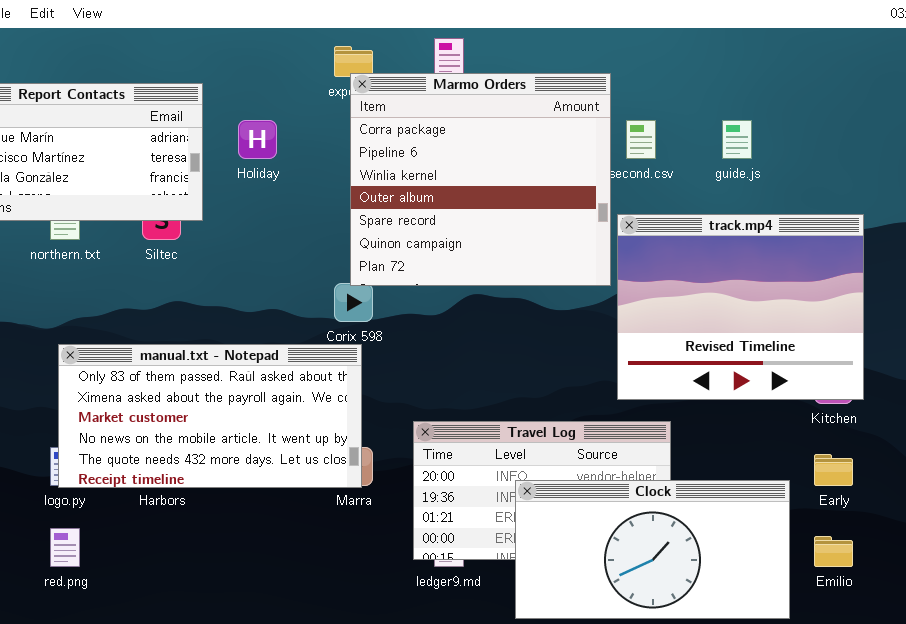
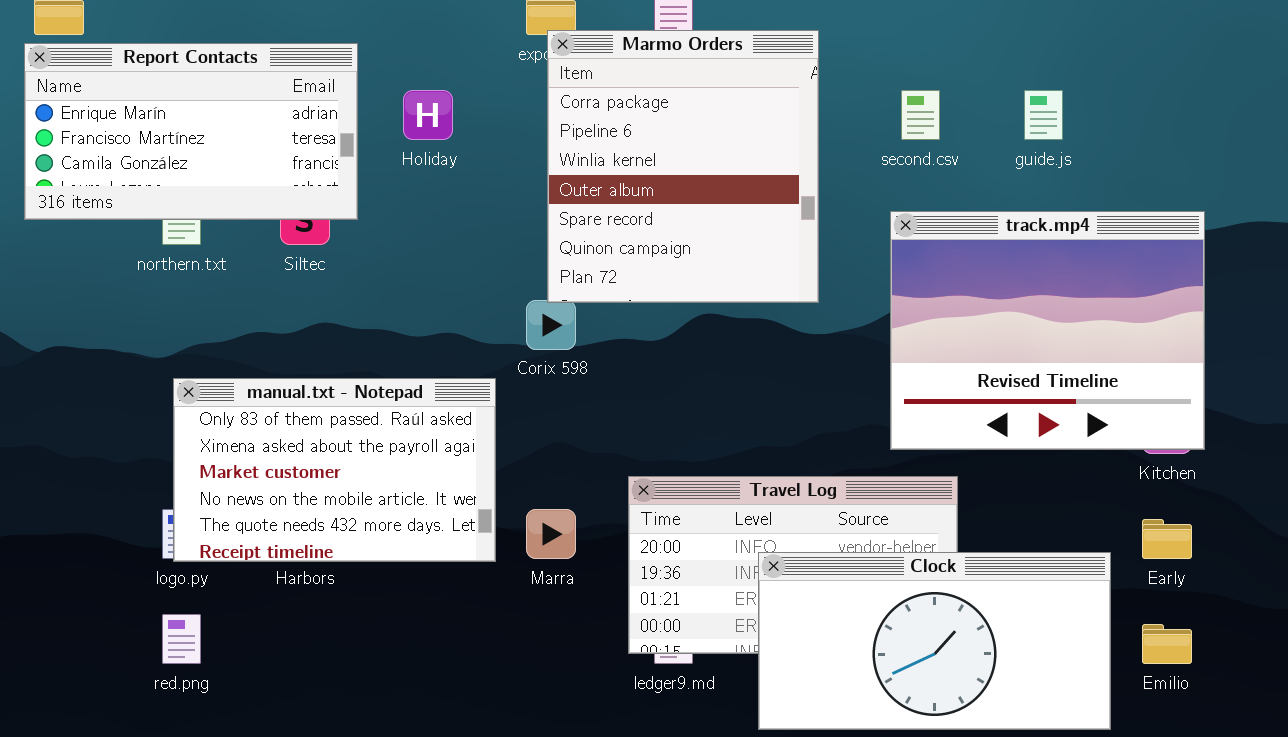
Marmo Orders: [350,73,611,286] -> [547,30,819,303], resized
manual.txt - Notepad: [58,344,362,488] -> [173,378,496,562], resized

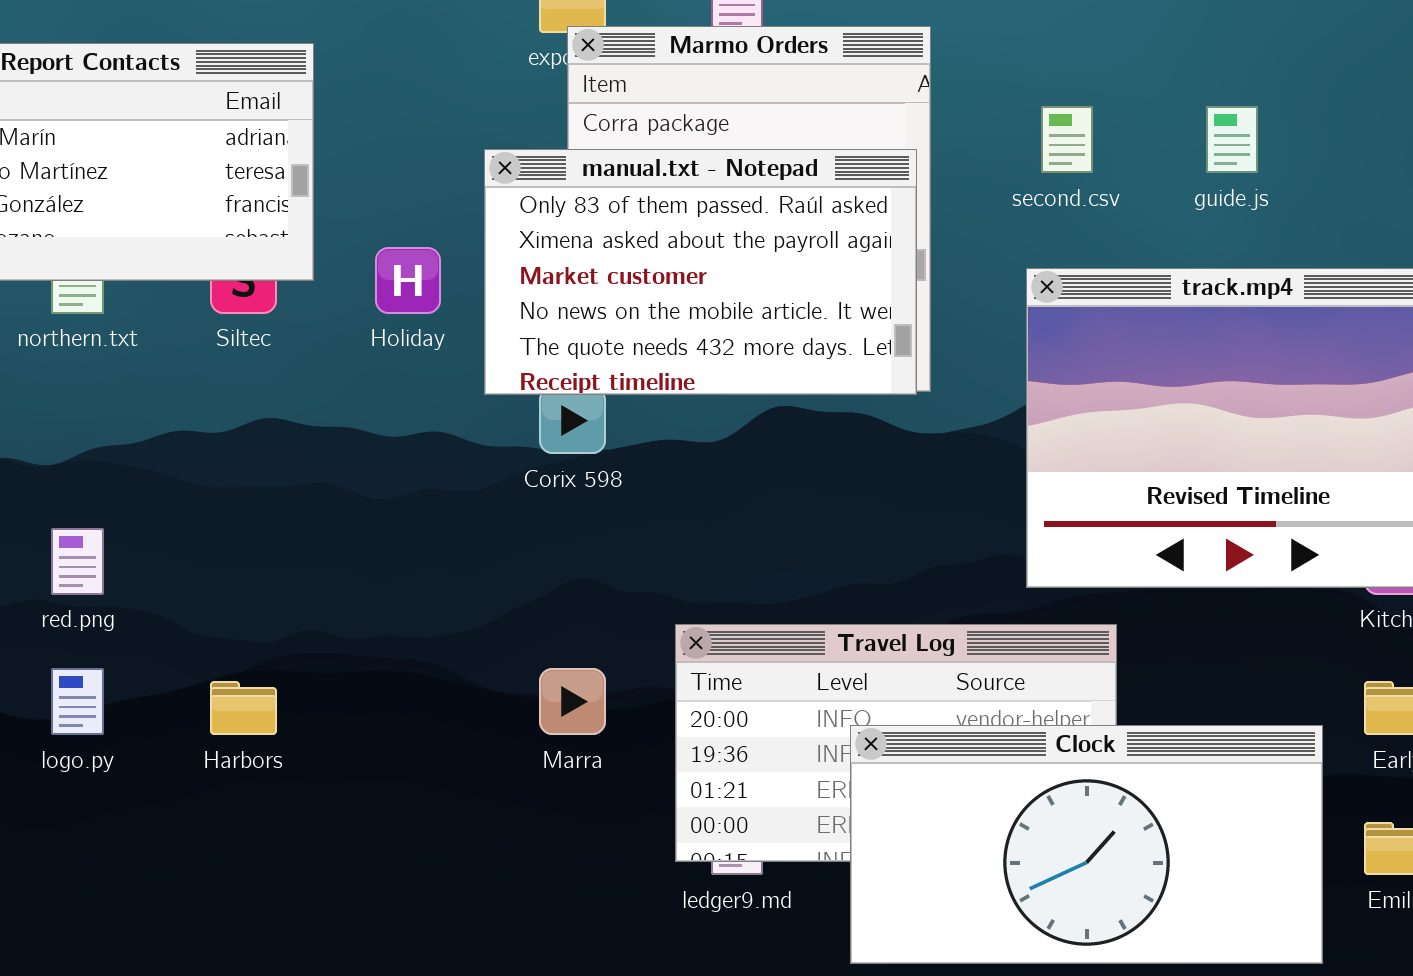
Holiday: [403,90,453,140] -> [375,247,441,314], moved
manual.txt - Notepad: [173,378,496,562] -> [484,149,917,395], moved
red.png: [162,614,201,664] -> [51,528,104,595], moved

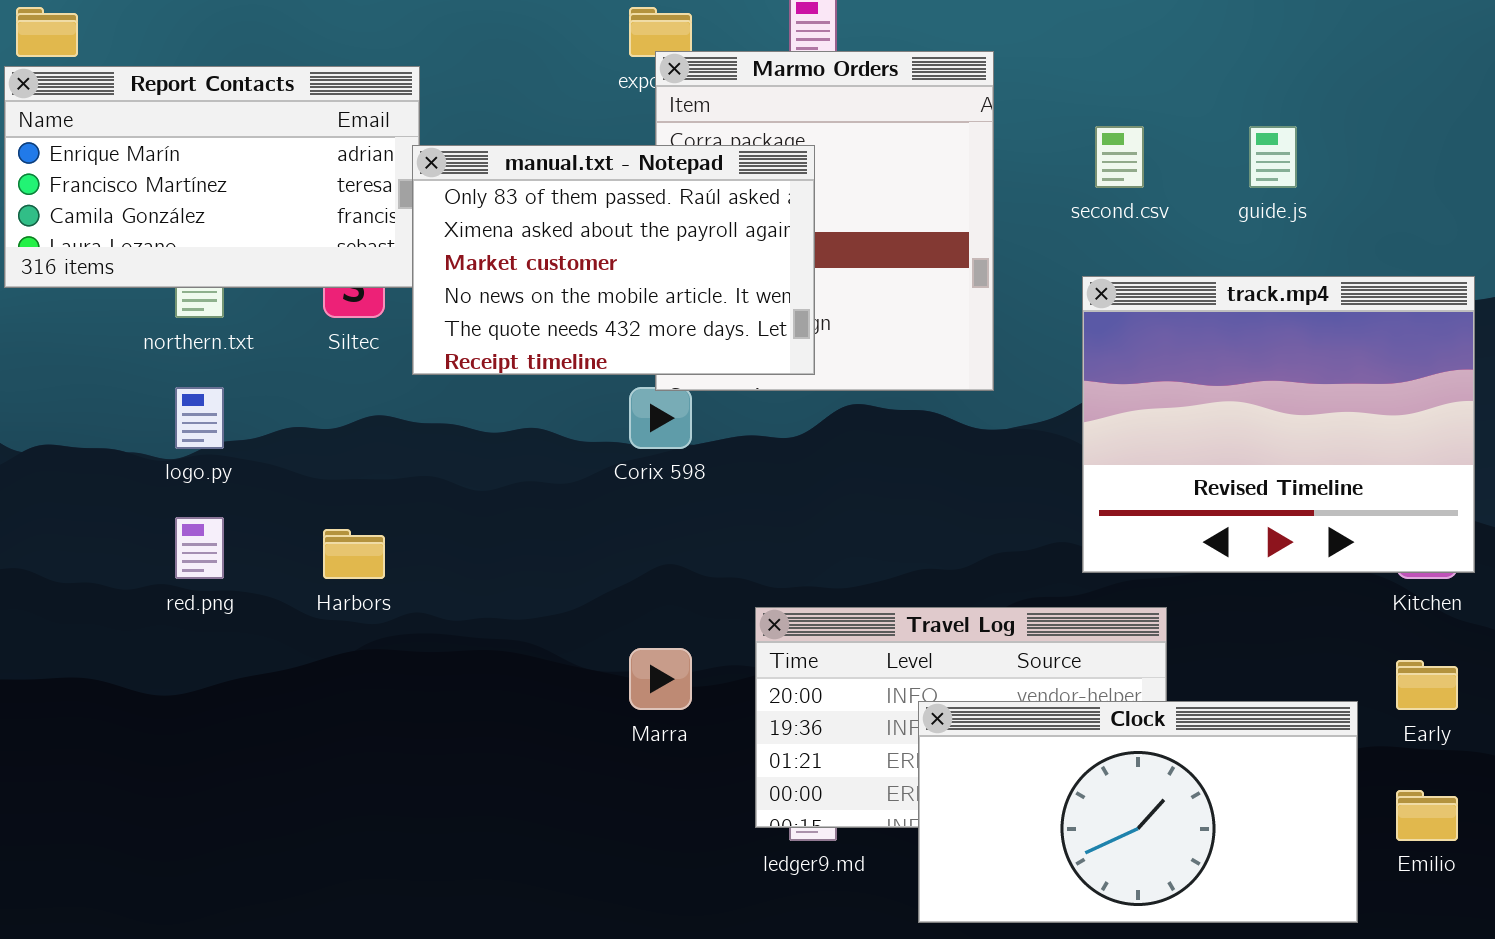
manual.txt - Notepad: [484,149,917,395] -> [412,145,815,375], moved
logo.py: [51,668,104,735] -> [175,387,224,449], moved
Harbors: [210,681,277,735] -> [323,529,385,579], moved

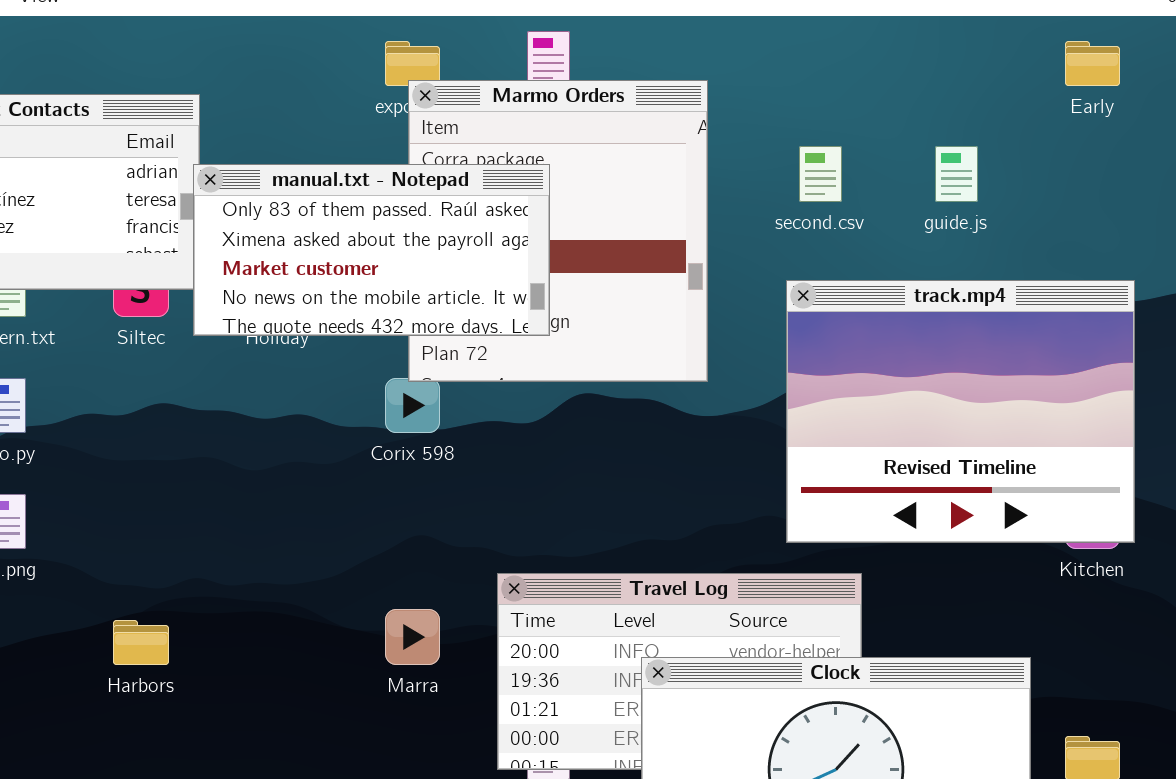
manual.txt - Notepad: [412,145,815,375] -> [193,164,550,336], resized
Harbors: [323,529,385,579] -> [113,620,169,665], moved
Early: [1396,660,1458,710] -> [1065,41,1120,86], moved

